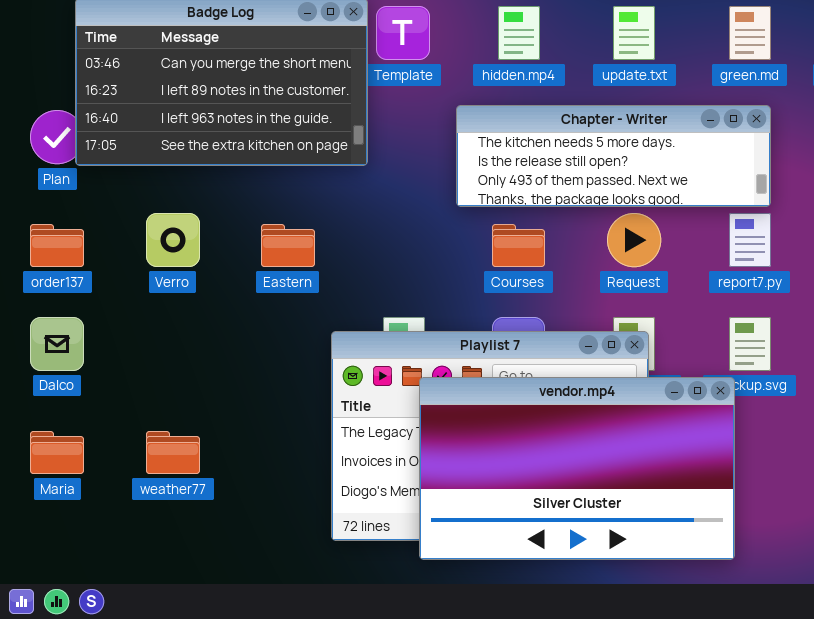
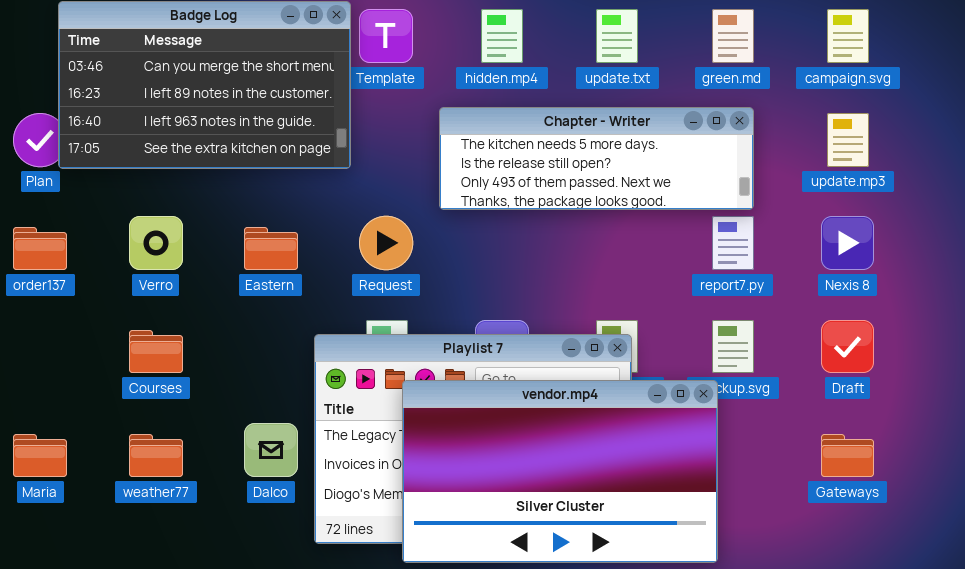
Request: [607,213,661,267] -> [359,216,413,270], moved
Courses: [492,224,545,267] -> [129,330,183,373], moved
Dalco: [30,317,84,371] -> [244,423,298,477], moved

